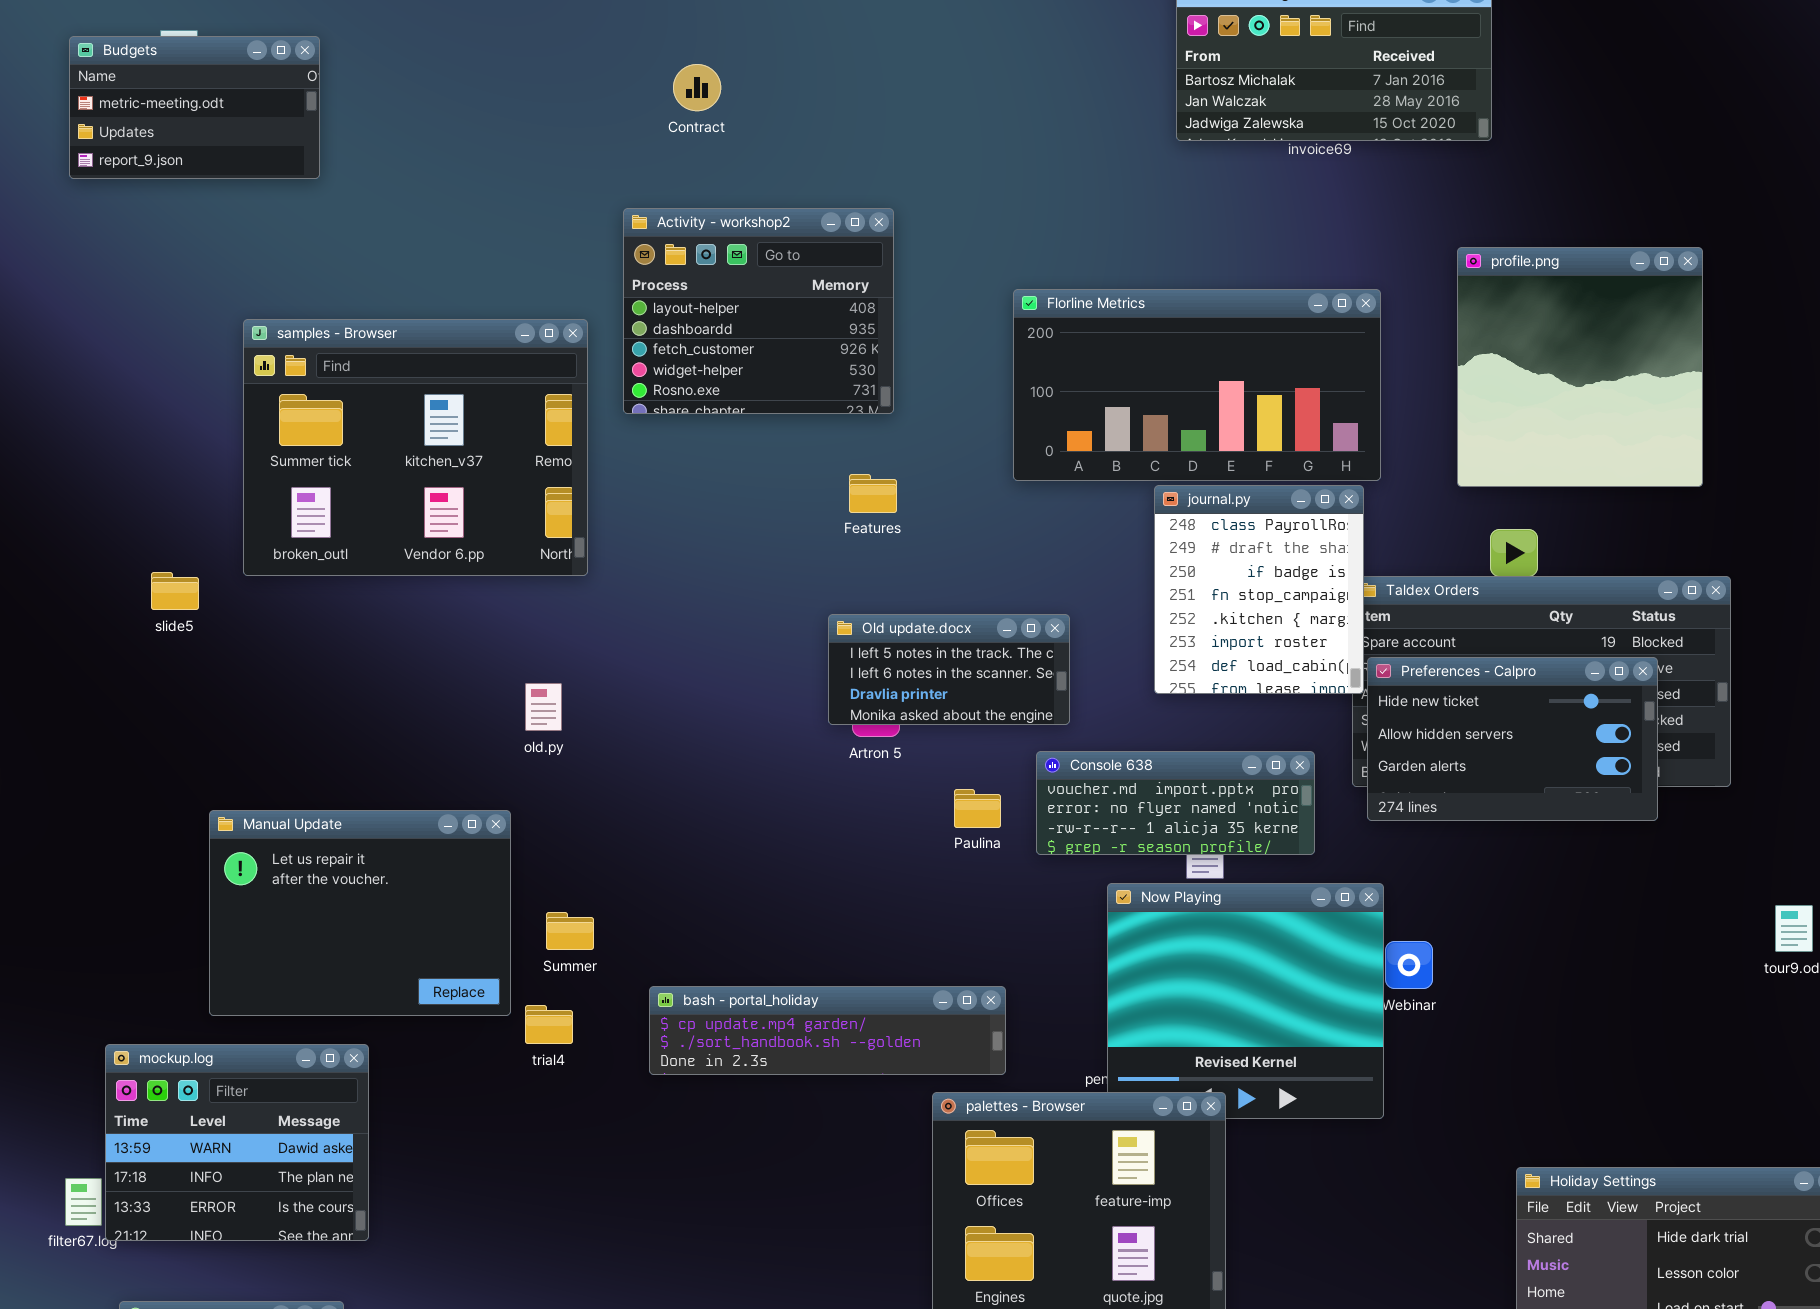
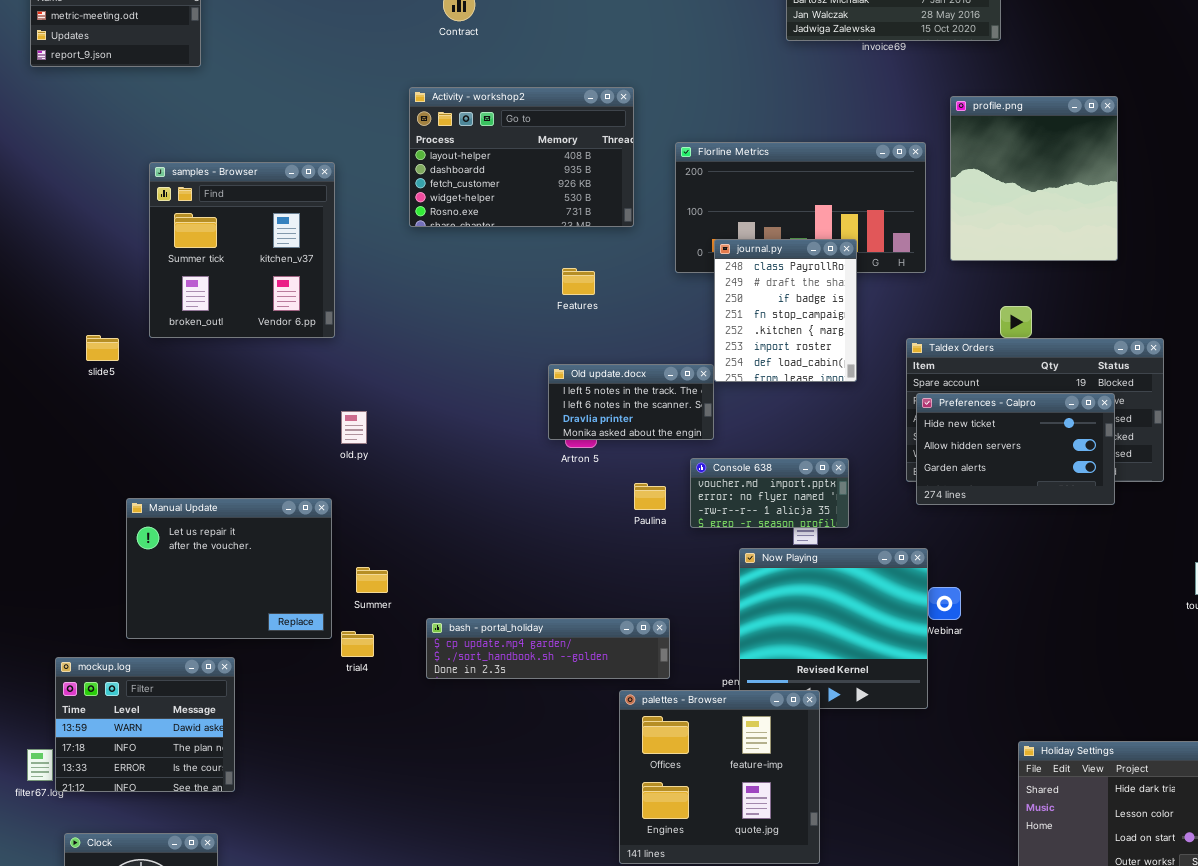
Activity - workshop2: [623,208,894,414] -> [409,87,634,227], resized
profile.png: [1457,247,1703,487] -> [950,96,1118,261], moved
samples - Browser: [243,319,588,576] -> [149,162,335,338], resized
journal.py: [1154,485,1364,694] -> [714,239,857,382], moved
Console 638: [1036,751,1315,855] -> [690,458,849,528], resized

